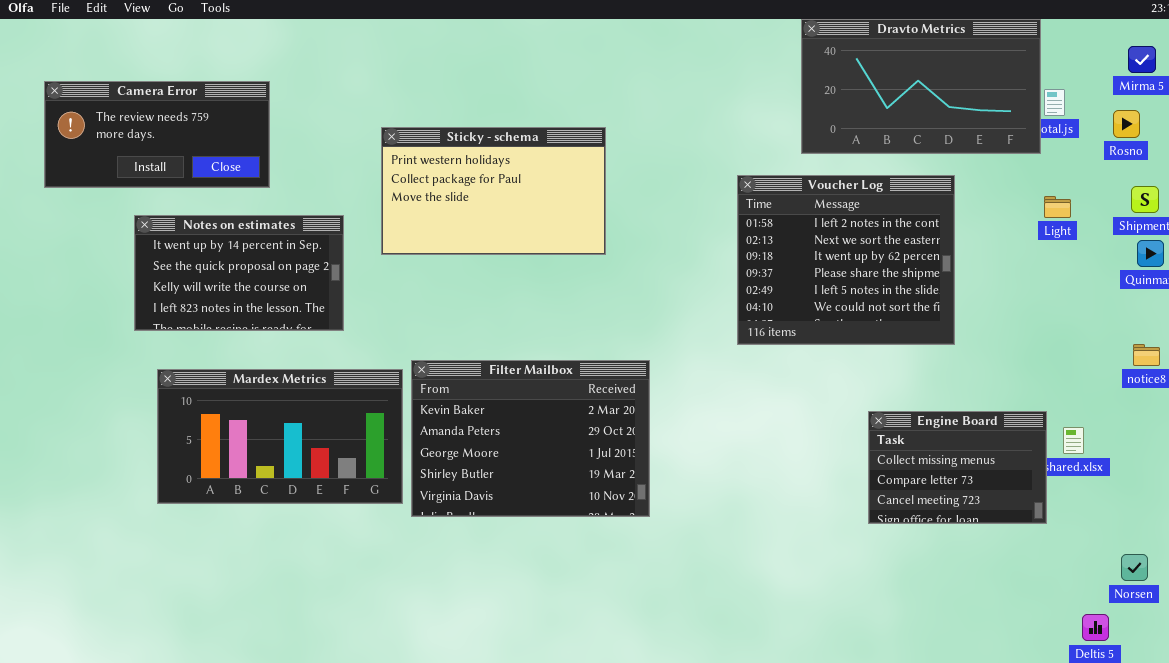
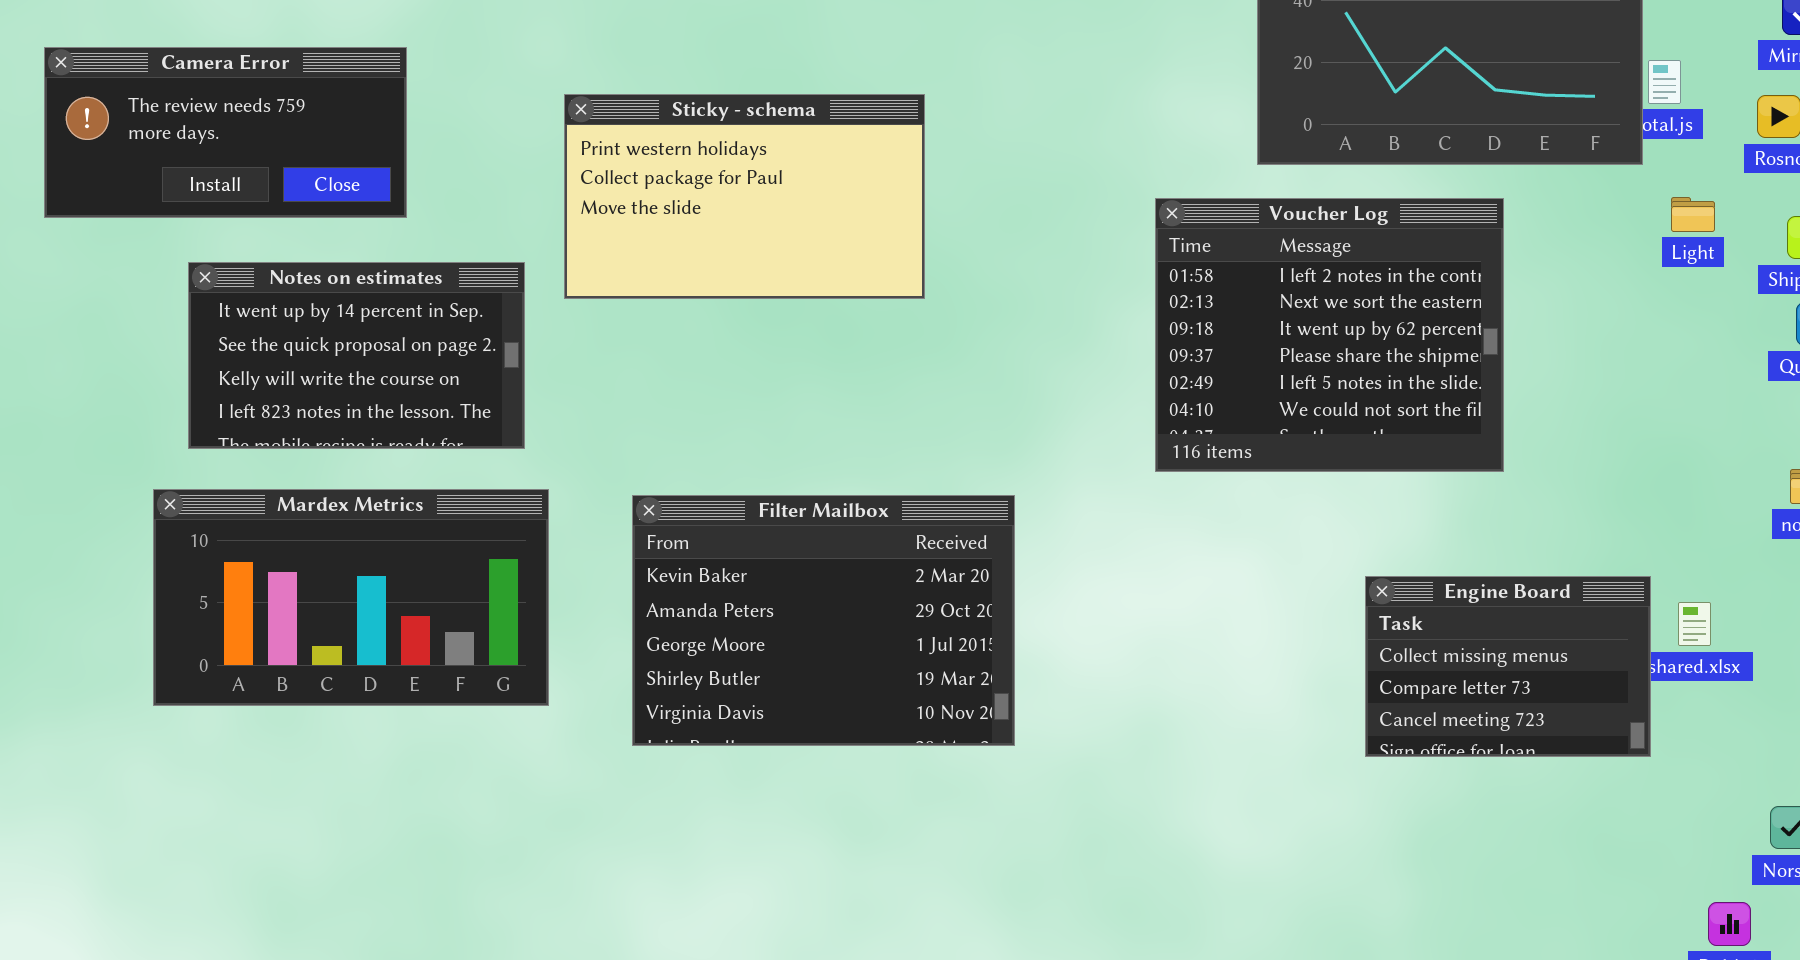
Sticky - schema: [381,127,606,255] -> [564,94,925,299], moved
Light: [1044,196,1071,218] -> [1671,197,1715,232], moved
Mardex Metrics: [157,369,403,504] -> [153,489,549,706], moved

